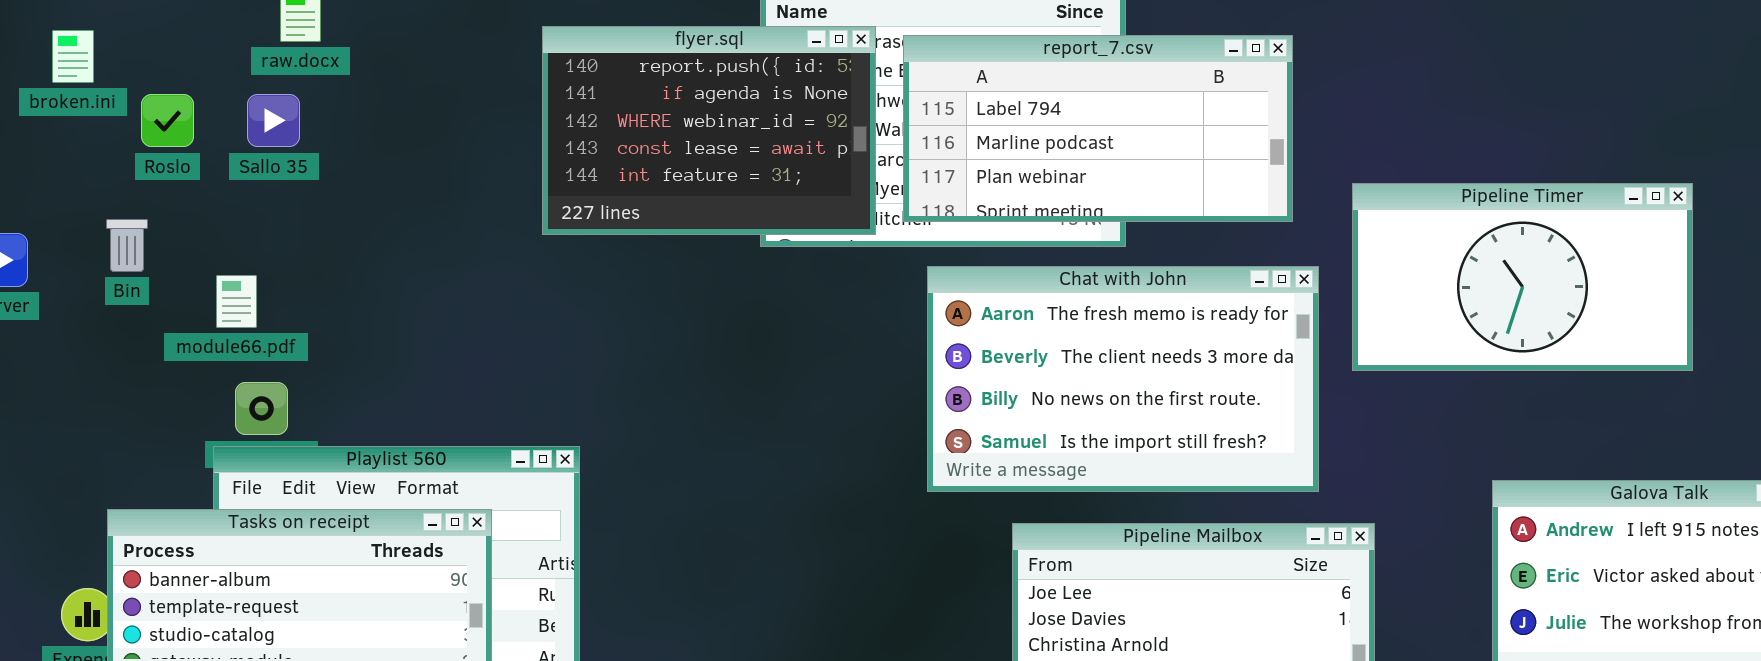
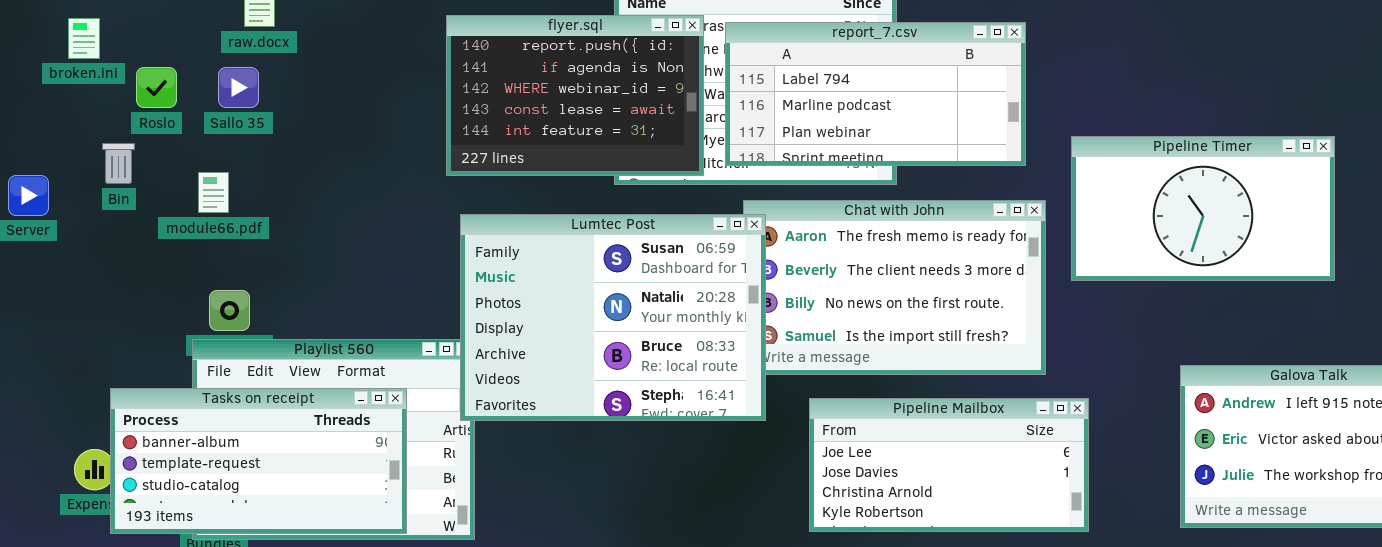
Bin: [106,219,148,272] -> [102,143,135,184], moved
module66.pdf: [216,275,257,328] -> [198,172,229,213], moved
Lumtec Post: none -> [460,214,766,421], opened

